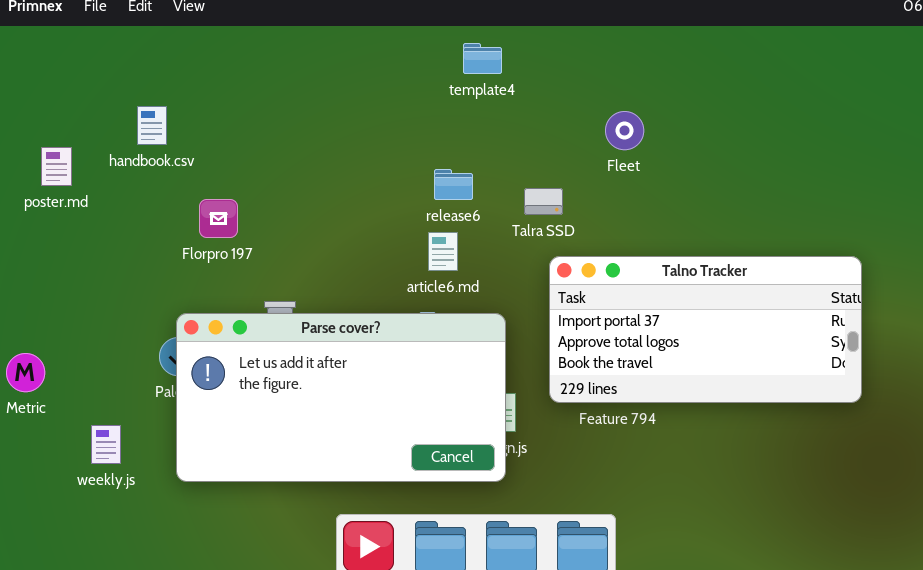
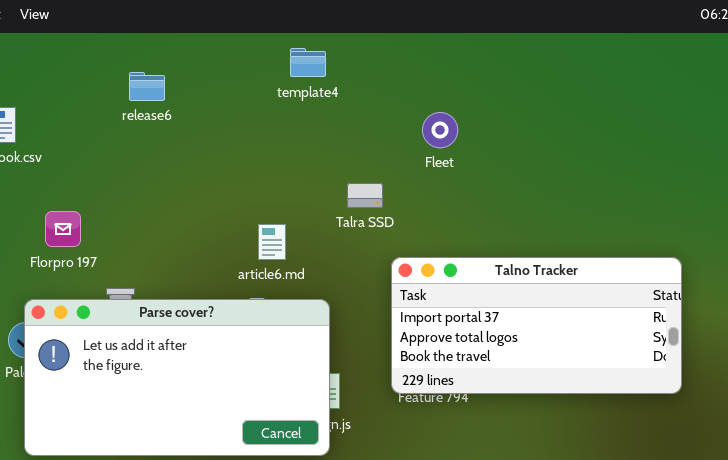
release6: [434,169,473,200] -> [129,72,165,101], moved
Florpro 197: [199,199,238,238] -> [45,211,81,247], moved
Talno Tracker: [549,256,862,403] -> [391,257,682,394], moved

